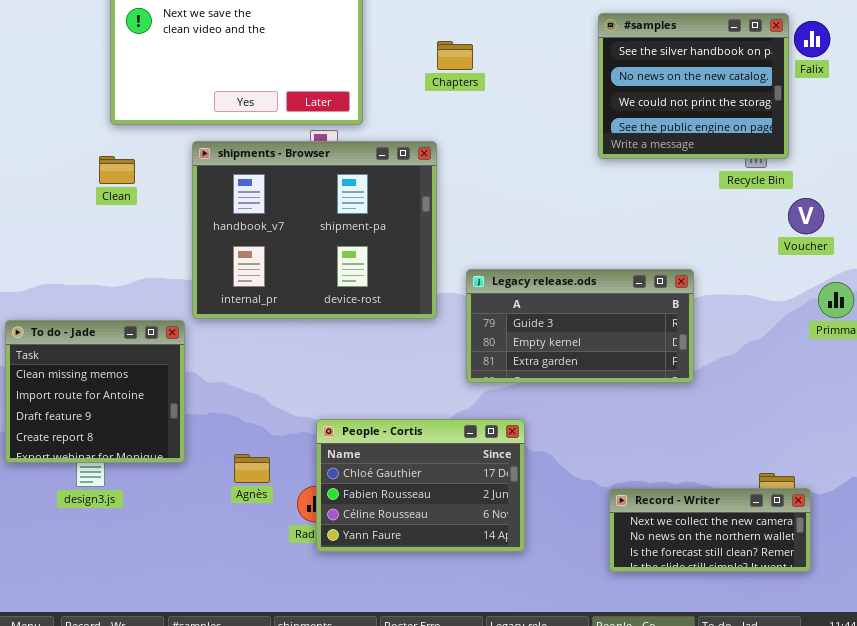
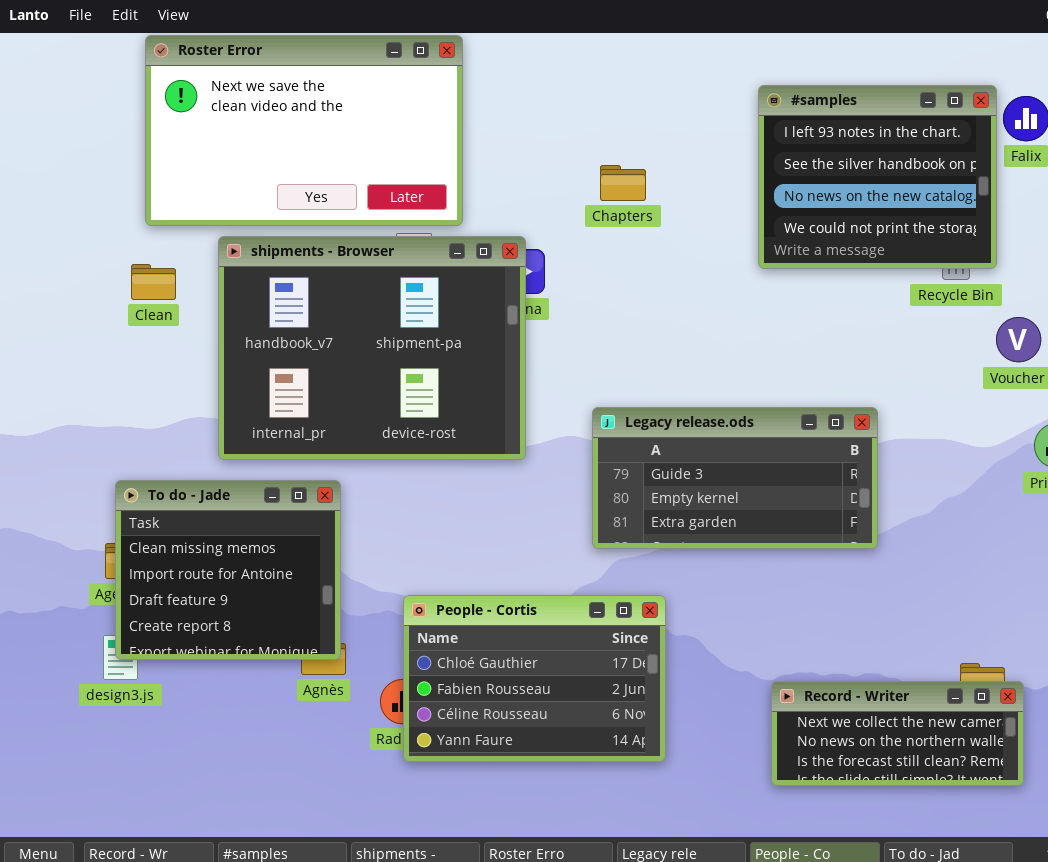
#samples: [598,13,789,159] -> [758,85,997,269], scrolled up 1 row
Chapters: [437,41,473,70] -> [600,165,646,201], moved
shipments - Browser: [192,141,437,319] -> [218,236,526,460], moved
To do - Jade: [5,320,185,463] -> [115,480,341,660], moved

